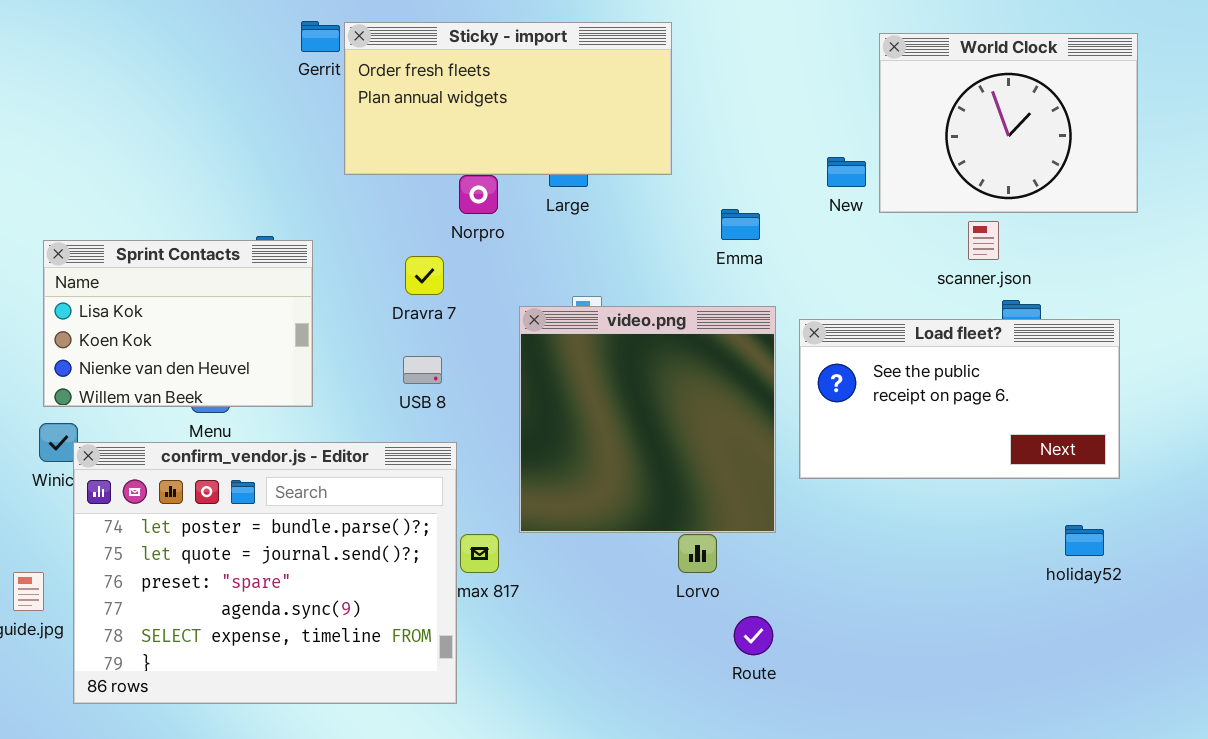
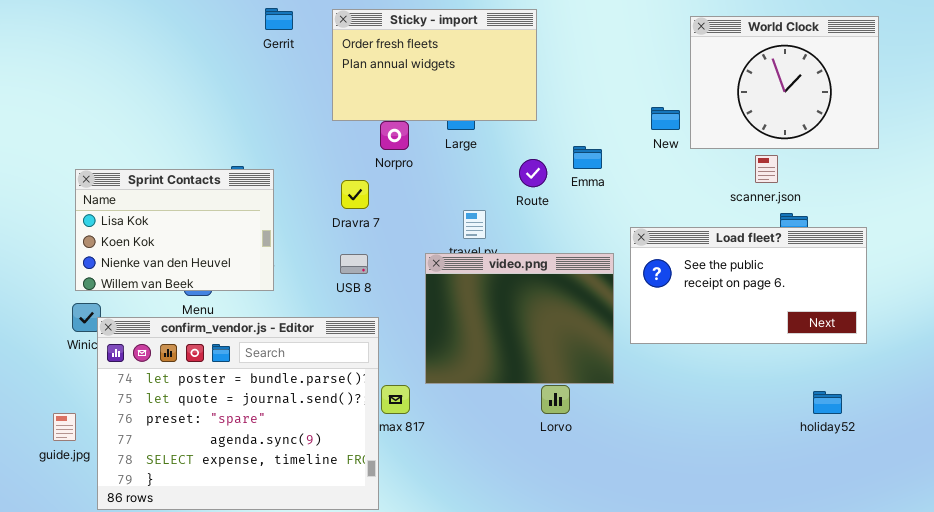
Sticky - import: [344,22,672,175] -> [332,9,537,121], resized
video.png: [519,306,776,533] -> [425,253,614,384], resized
holiday52: [1065,525,1104,556] -> [813,391,842,414], moved
Route: [734,616,773,655] -> [519,159,547,187], moved

